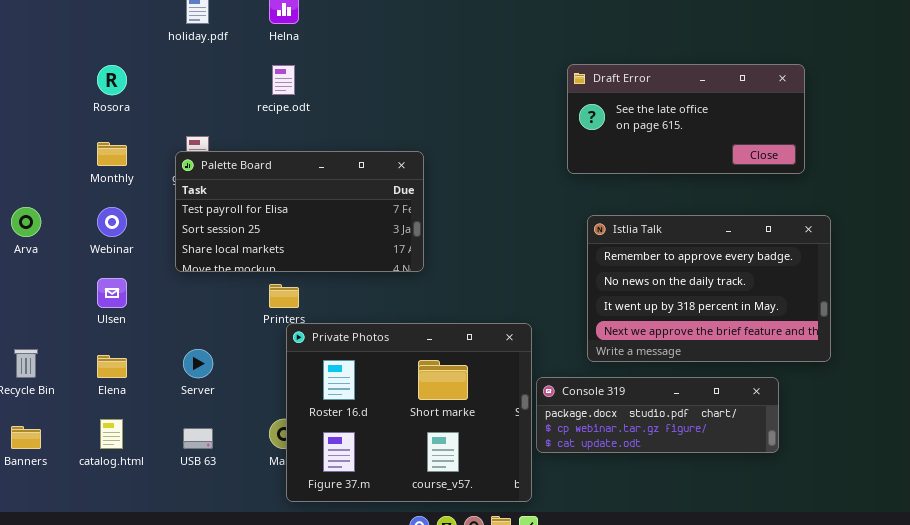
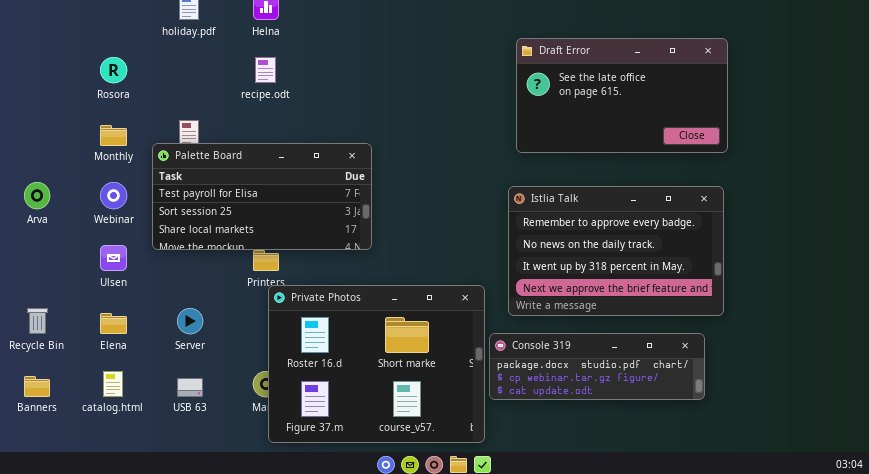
Draft Error: [567,64,805,174] -> [516,38,728,153], resized
Palette Board: [175,151,424,272] -> [152,143,372,250], moved
Istlia Talk: [587,215,831,362] -> [508,186,724,316], moved

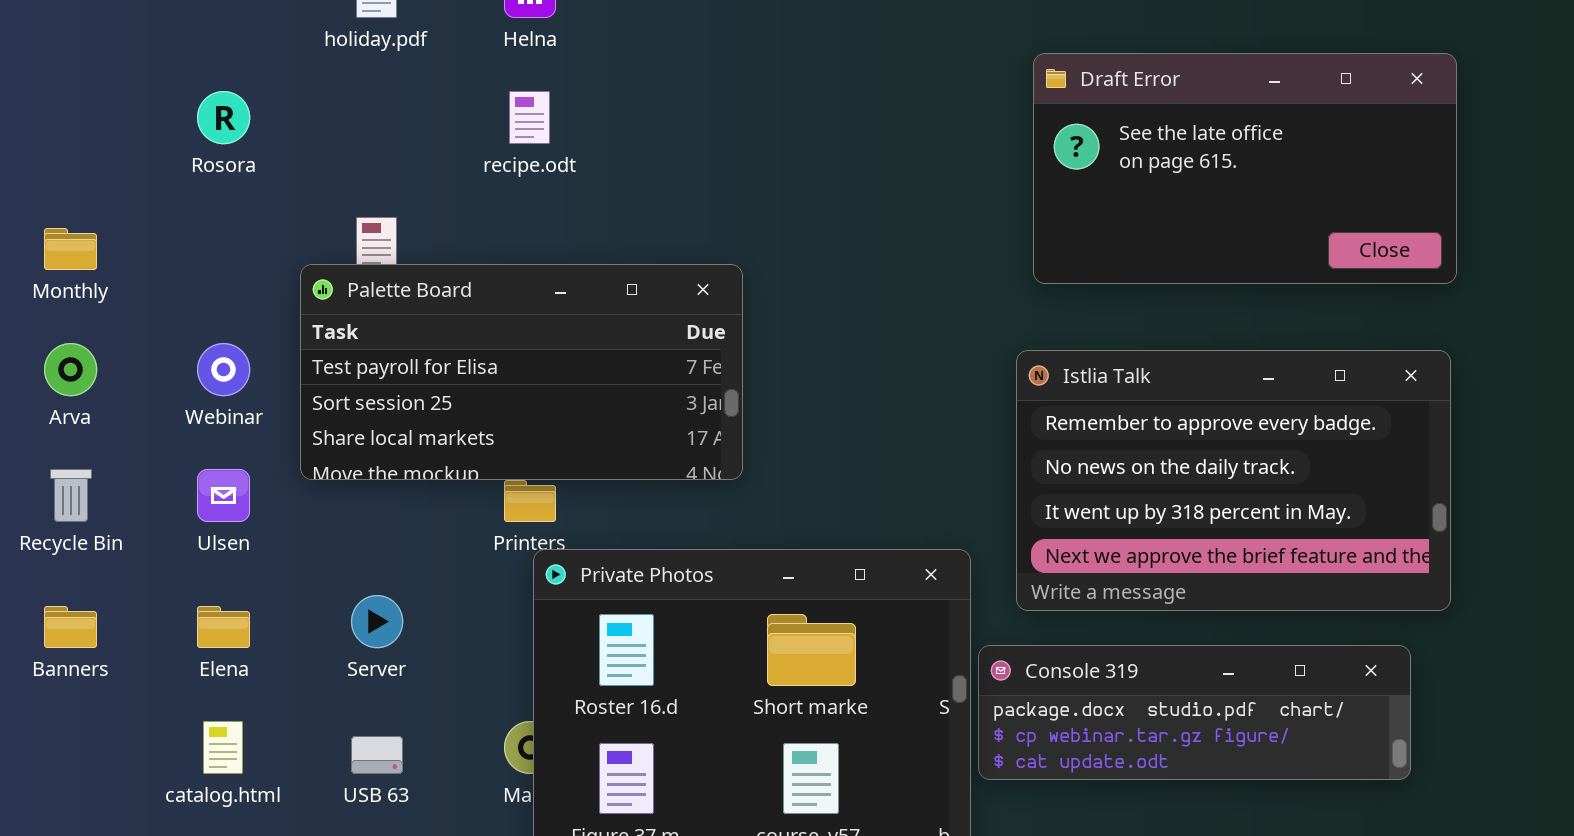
Monthly: [100,125,127,146] -> [44,228,97,270], moved
Recycle Bin: [27,308,48,334] -> [50,469,92,522], moved
Banners: [24,376,50,397] -> [44,606,97,648], moved

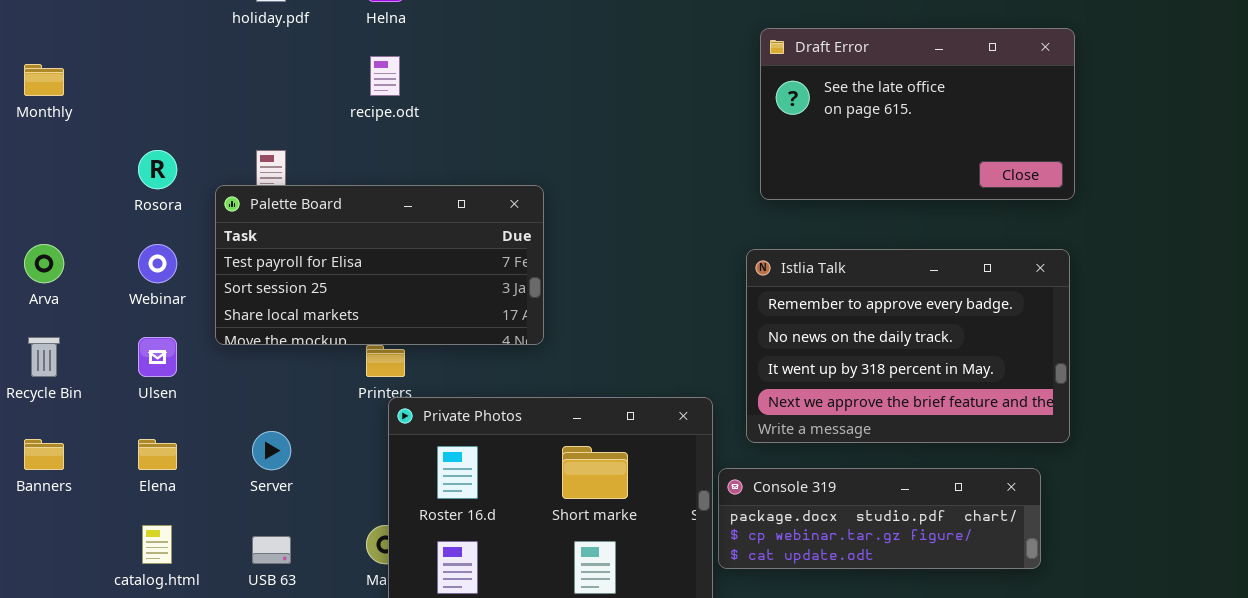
Rosora: [197,91,250,144] -> [138,150,177,189], moved
Monthly: [44,228,97,270] -> [24,64,64,96], moved

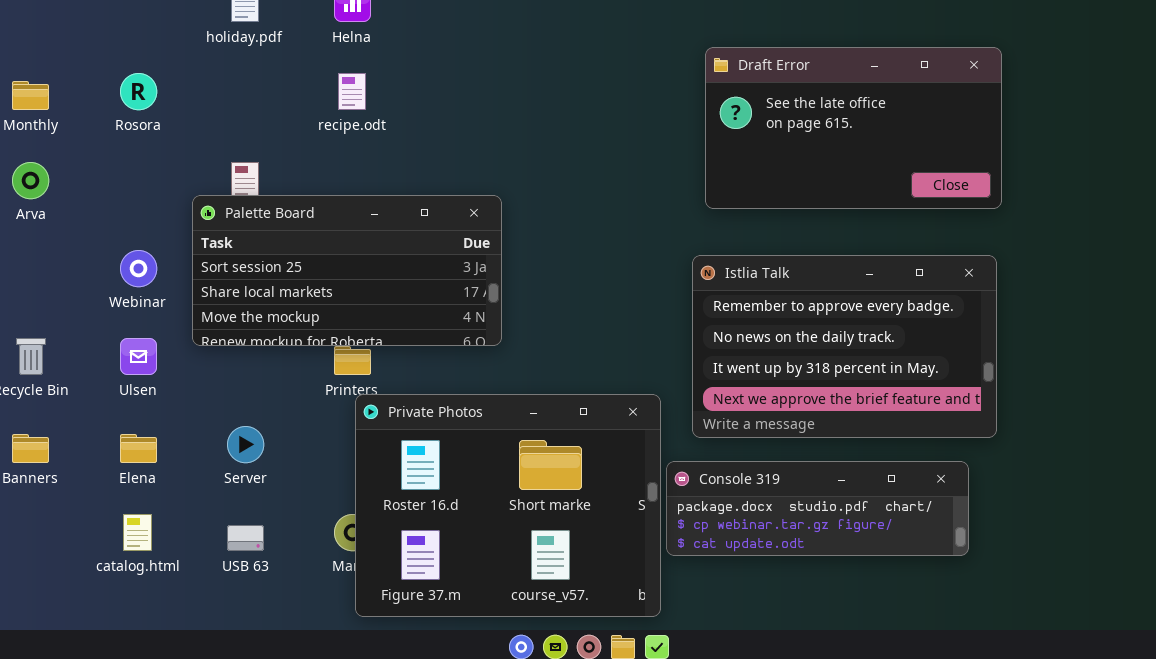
Rosora: [138,150,177,189] -> [120,73,157,110], moved
Palette Board: [215,185,544,345] -> [192,195,502,346], scrolled down 1 row
Arva: [24,244,64,283] -> [12,162,49,199], moved

